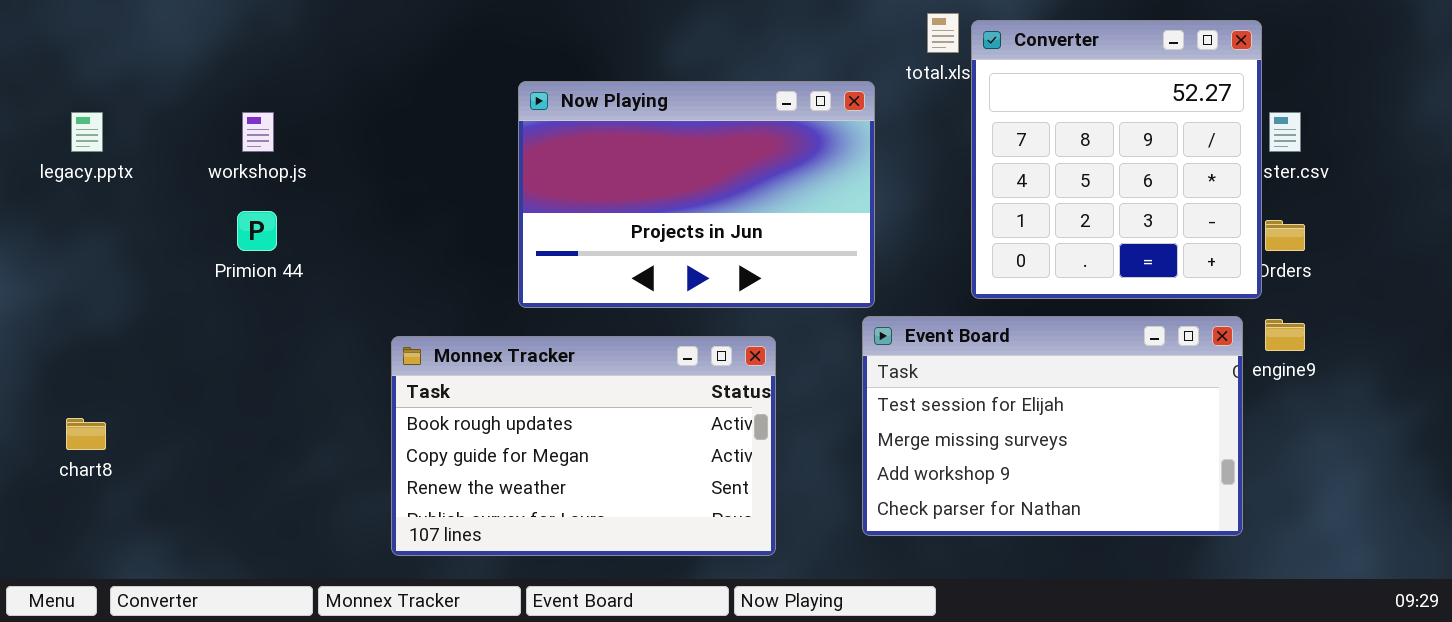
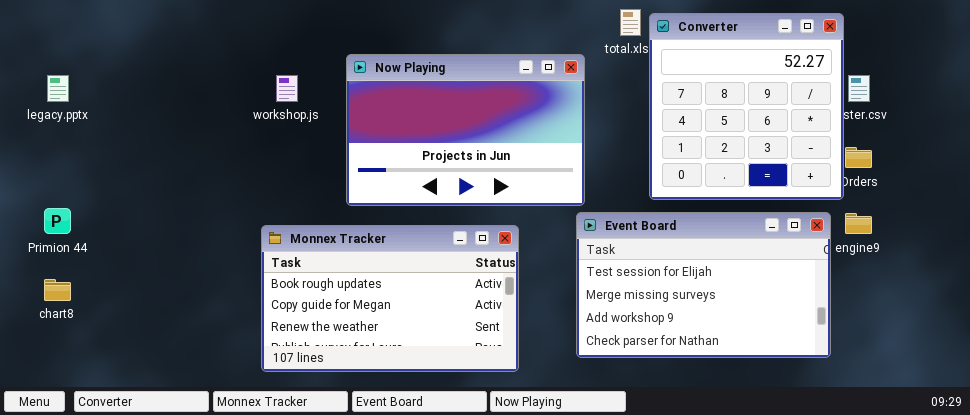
workshop.js: [242,112,274,152] -> [276,75,298,102], moved
Primion 44: [237,211,277,251] -> [44,208,71,234], moved

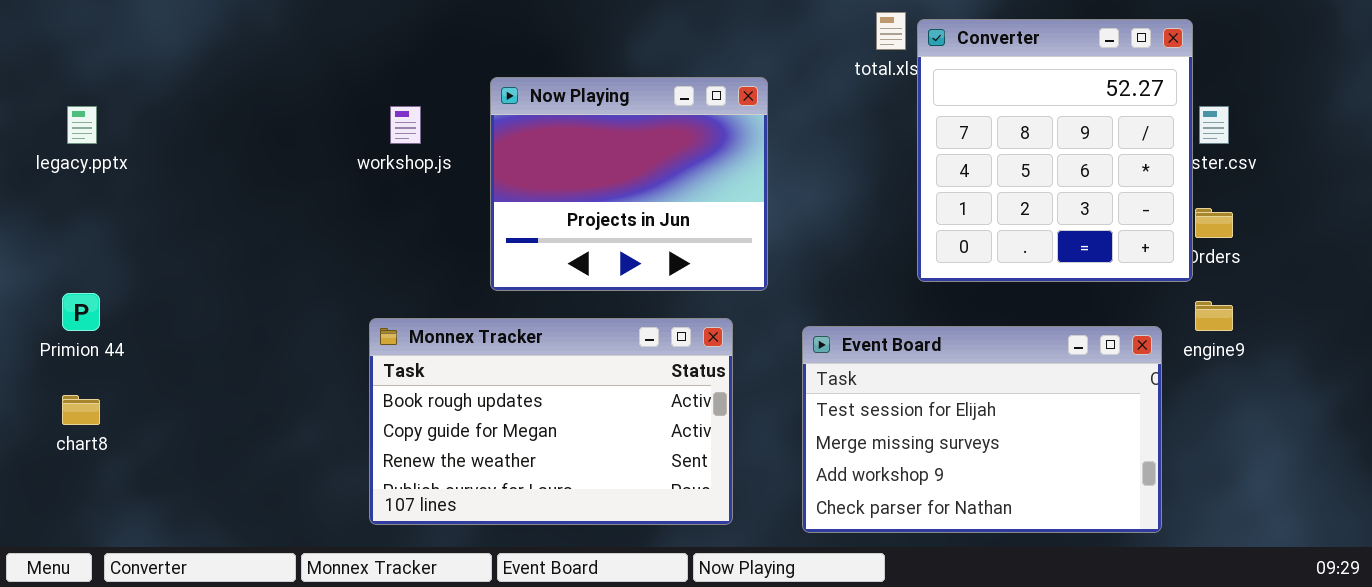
Now Playing: [346,54,585,206] -> [490,77,768,291], resized
Event Board: [576,212,831,358] -> [802,326,1162,533], moved

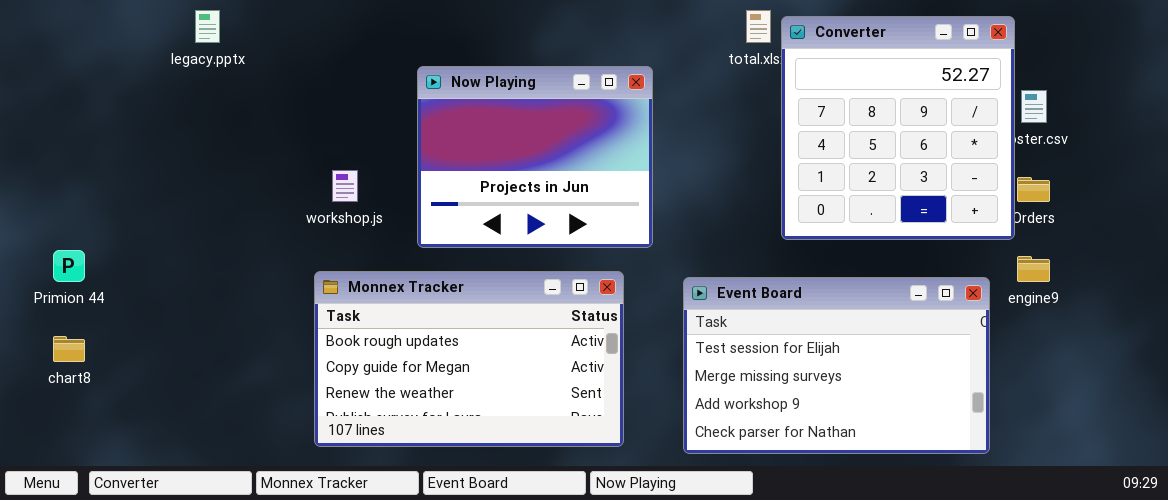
legacy.pptx: [67,106,97,144] -> [195,10,220,43], moved
workshop.js: [390,106,421,144] -> [332,170,358,202], moved

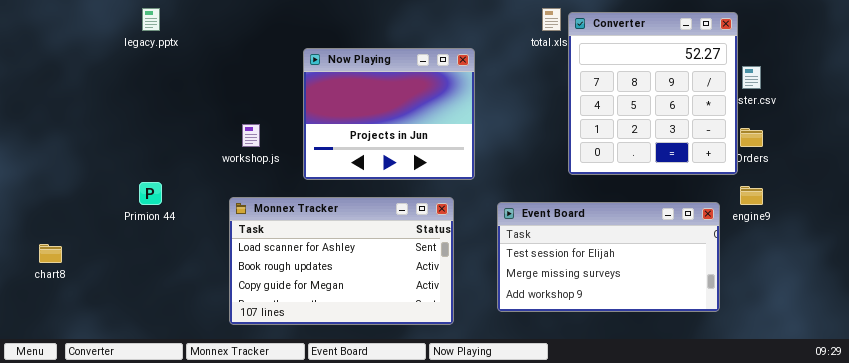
Primion 44: [53,250,85,282] -> [139,182,162,205], moved
Monnex Tracker: [314,271,624,447] -> [229,197,454,325], scrolled up 1 row
Event Board: [683,277,990,454] -> [497,202,720,312], resized

